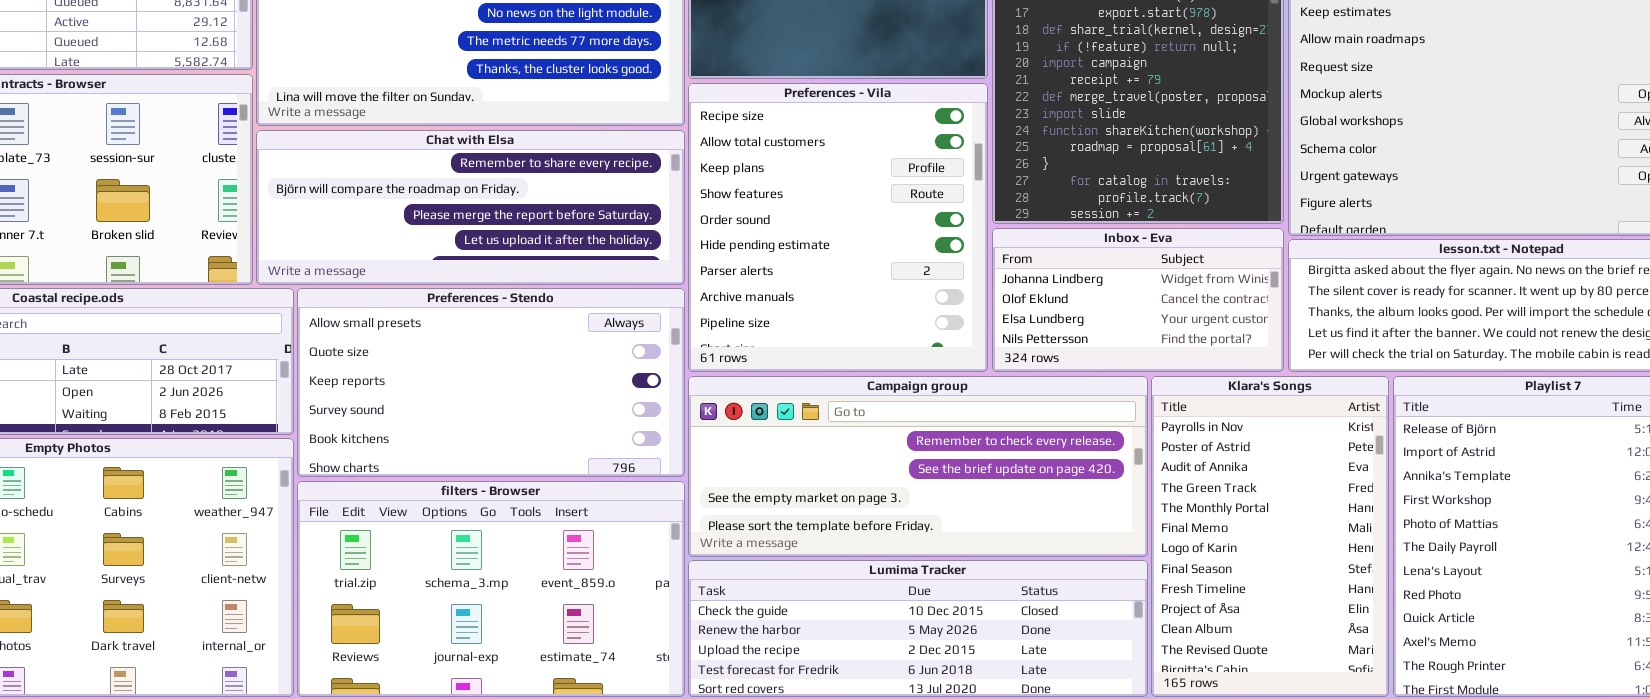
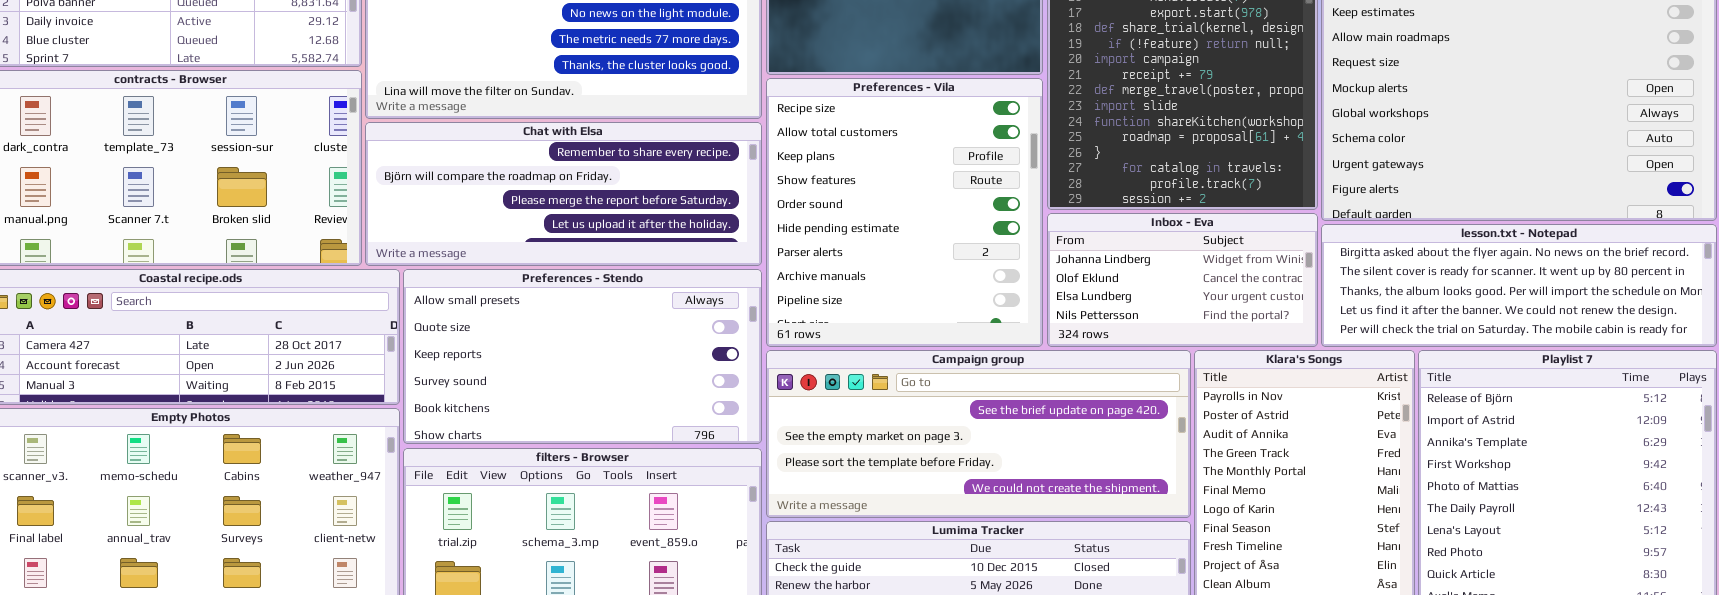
Campaign group: [688,376,1148,557] -> [766,350,1191,518], scrolled down 1 row

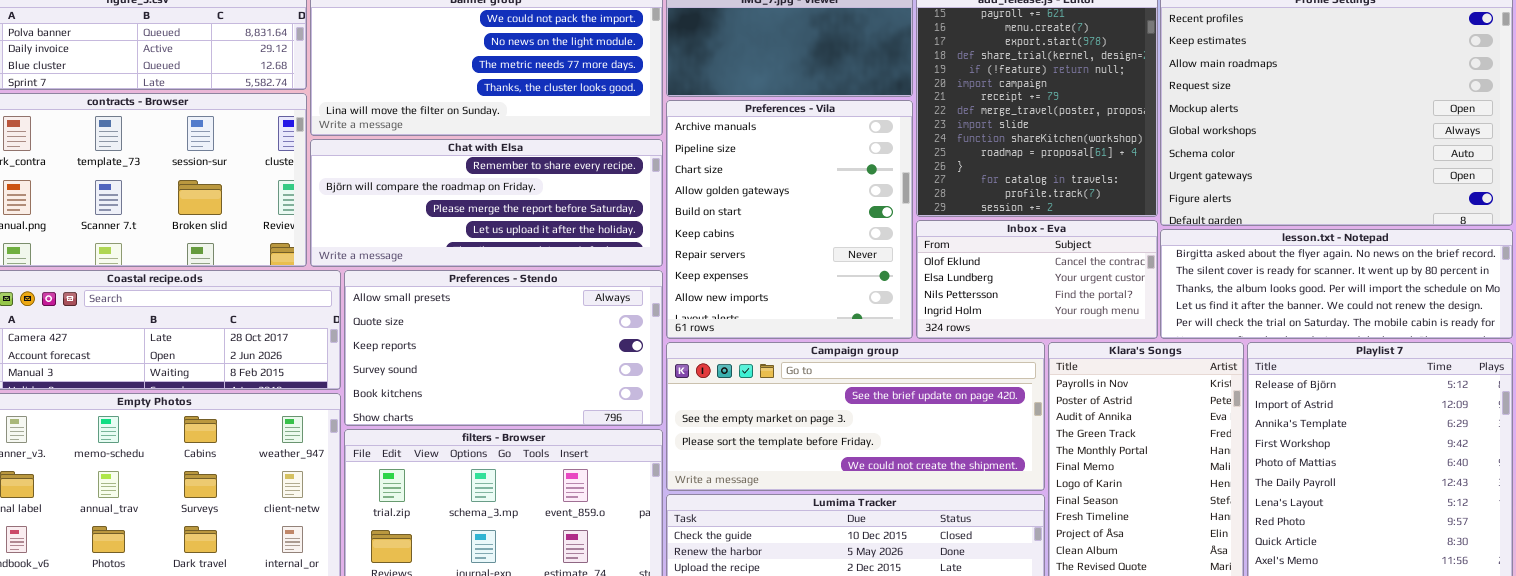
Preferences - Vila: [766,78,1043,347] -> [666,100,913,339], scrolled down 7 rows
Inbox - Eva: [1047,213,1318,347] -> [916,220,1158,339], scrolled down 1 row

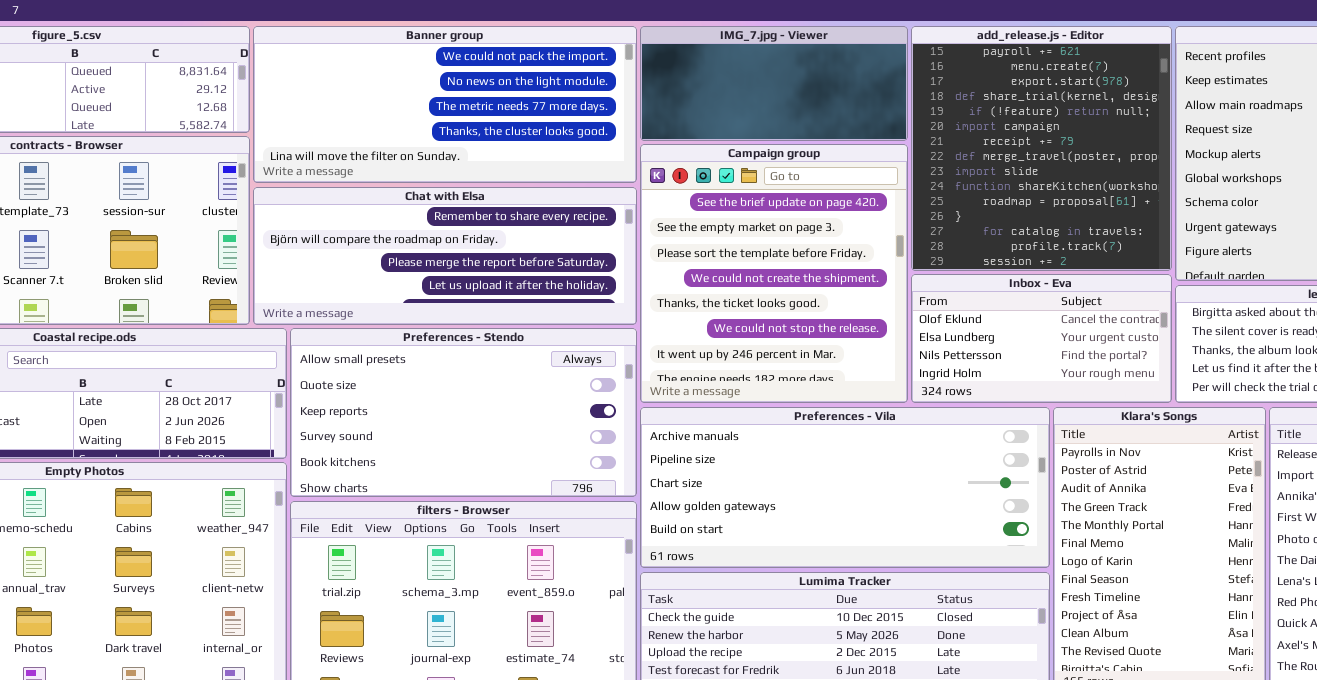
Preferences - Vila: [666,100,913,339] -> [640,407,1050,568], moved, resized
Campaign group: [666,342,1045,491] -> [640,144,908,403], moved, resized

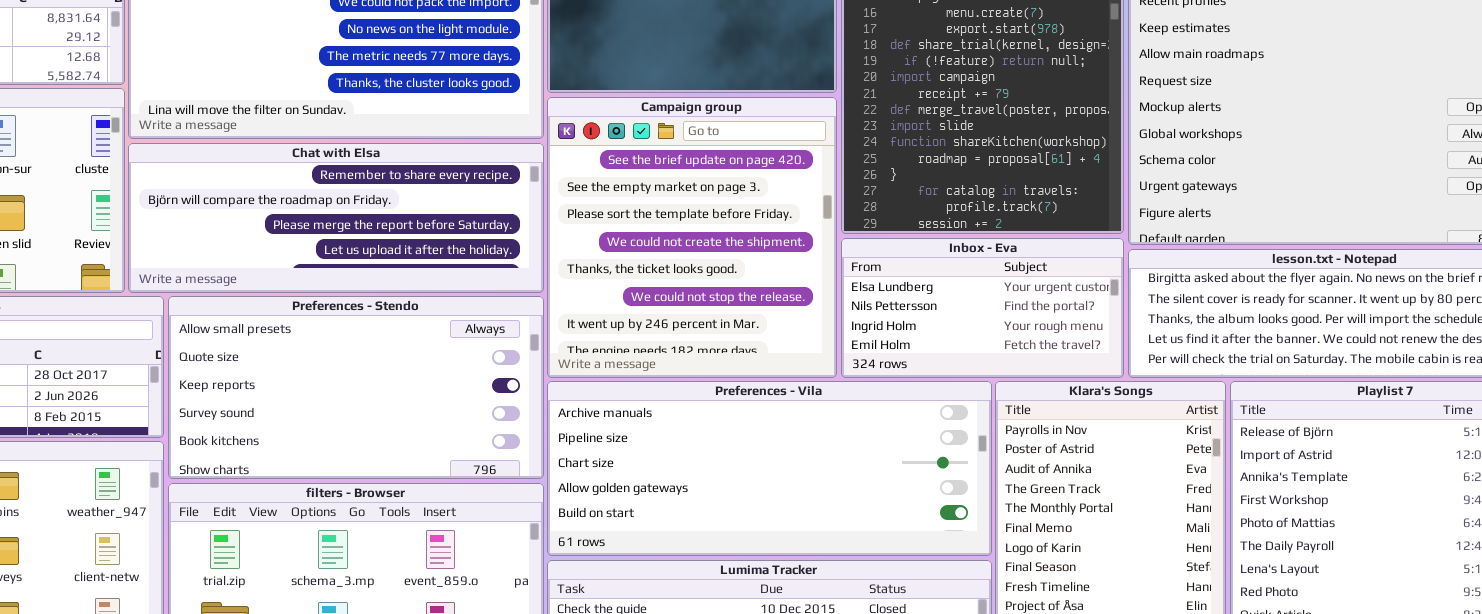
Inbox - Eva: [911,274,1172,403] -> [841,238,1124,378], scrolled down 1 row

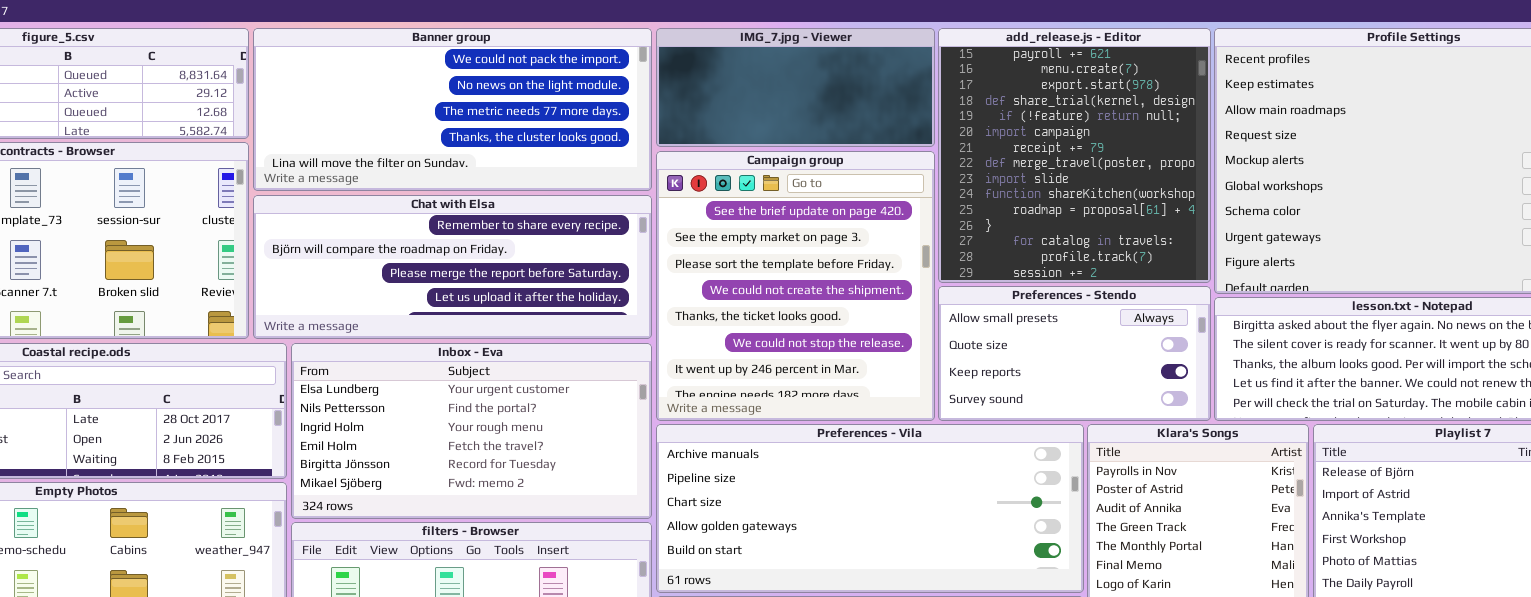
Inbox - Eva: [841,238,1124,378] -> [291,343,652,519], moved, resized
Preferences - Stendo: [168,296,544,479] -> [938,286,1211,421], moved, resized

